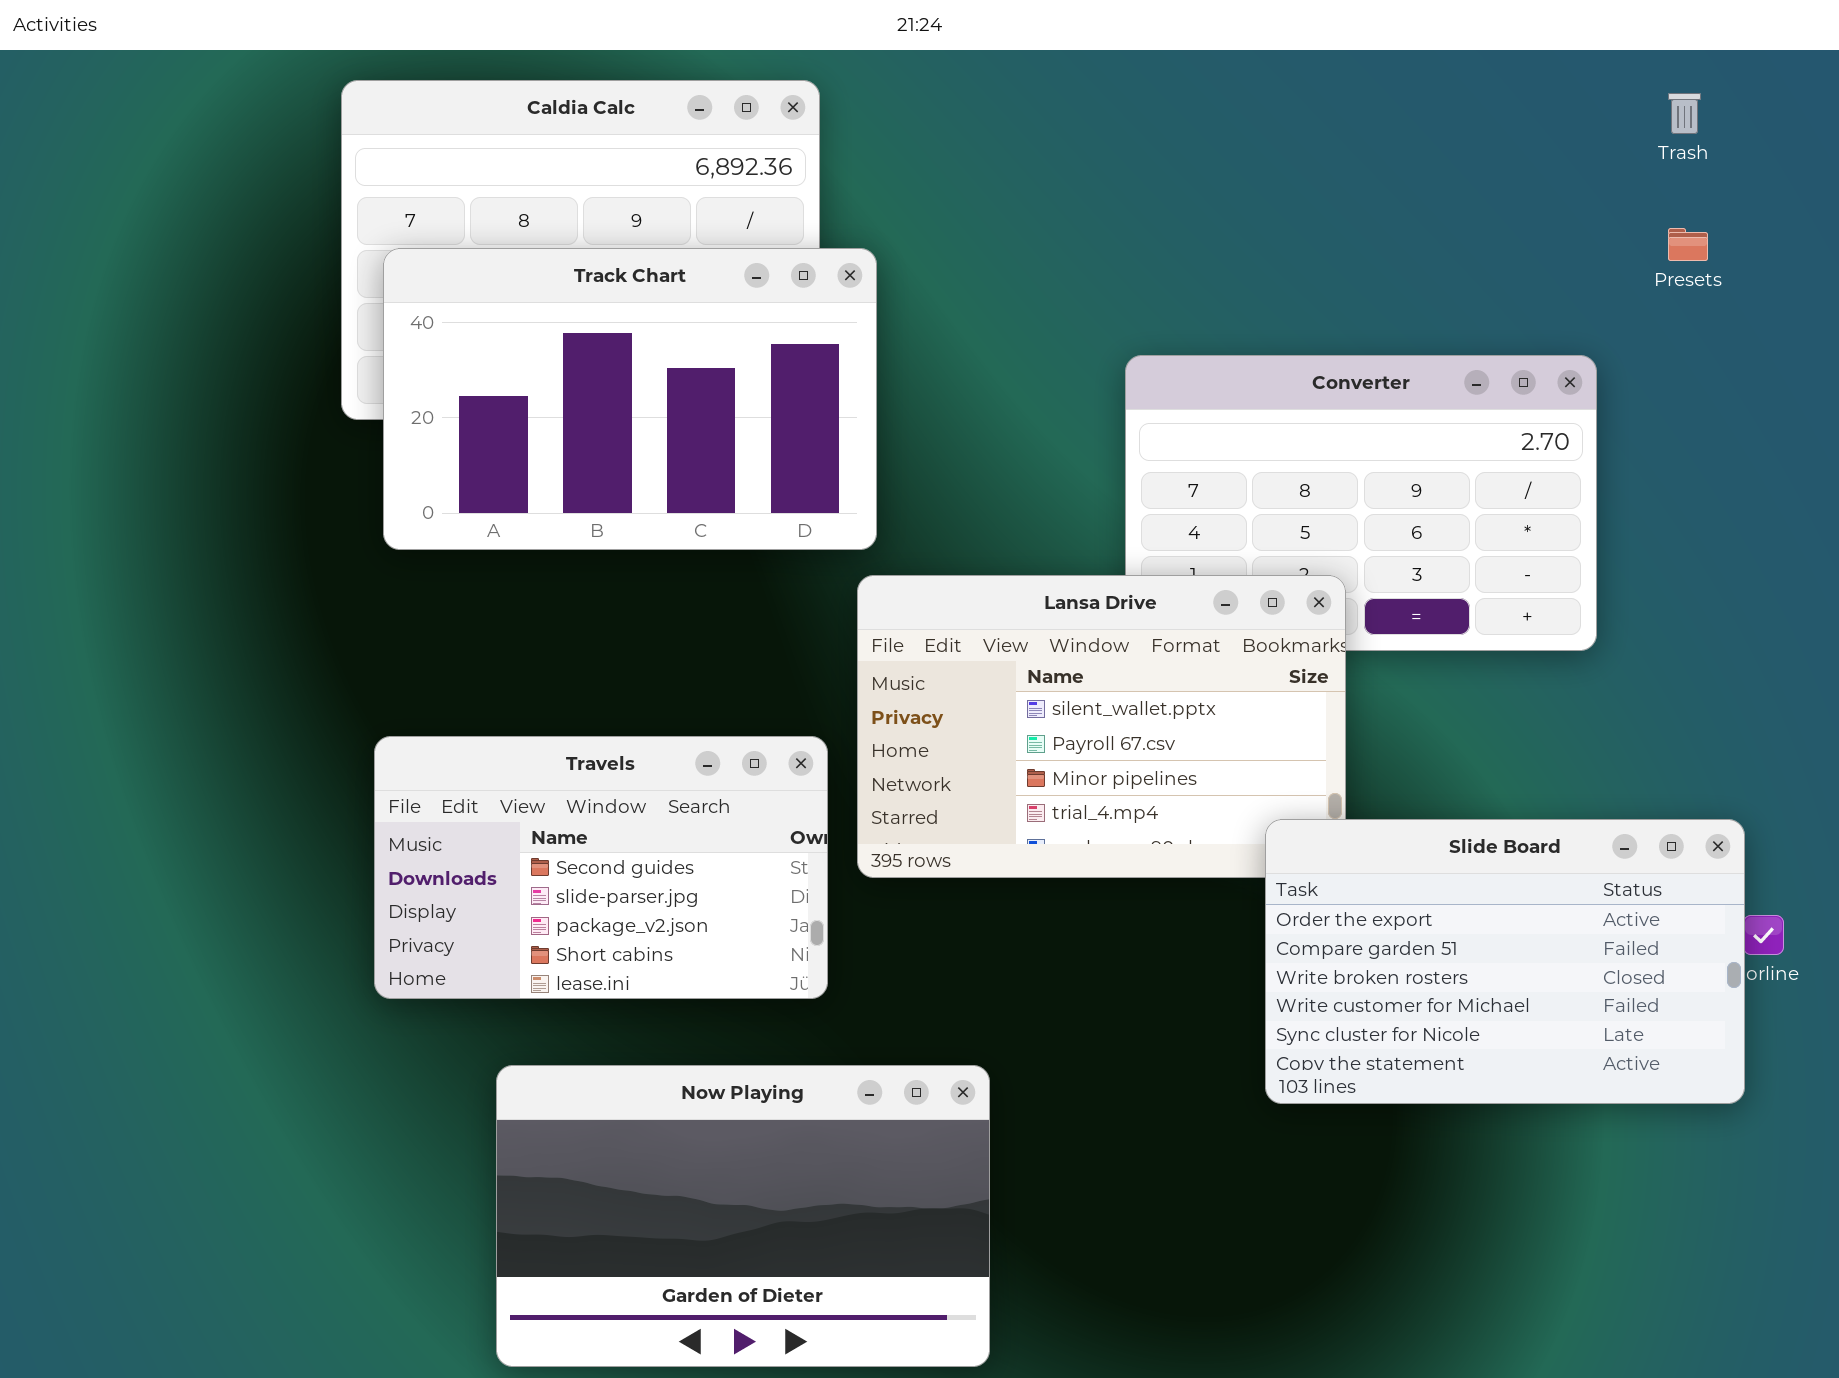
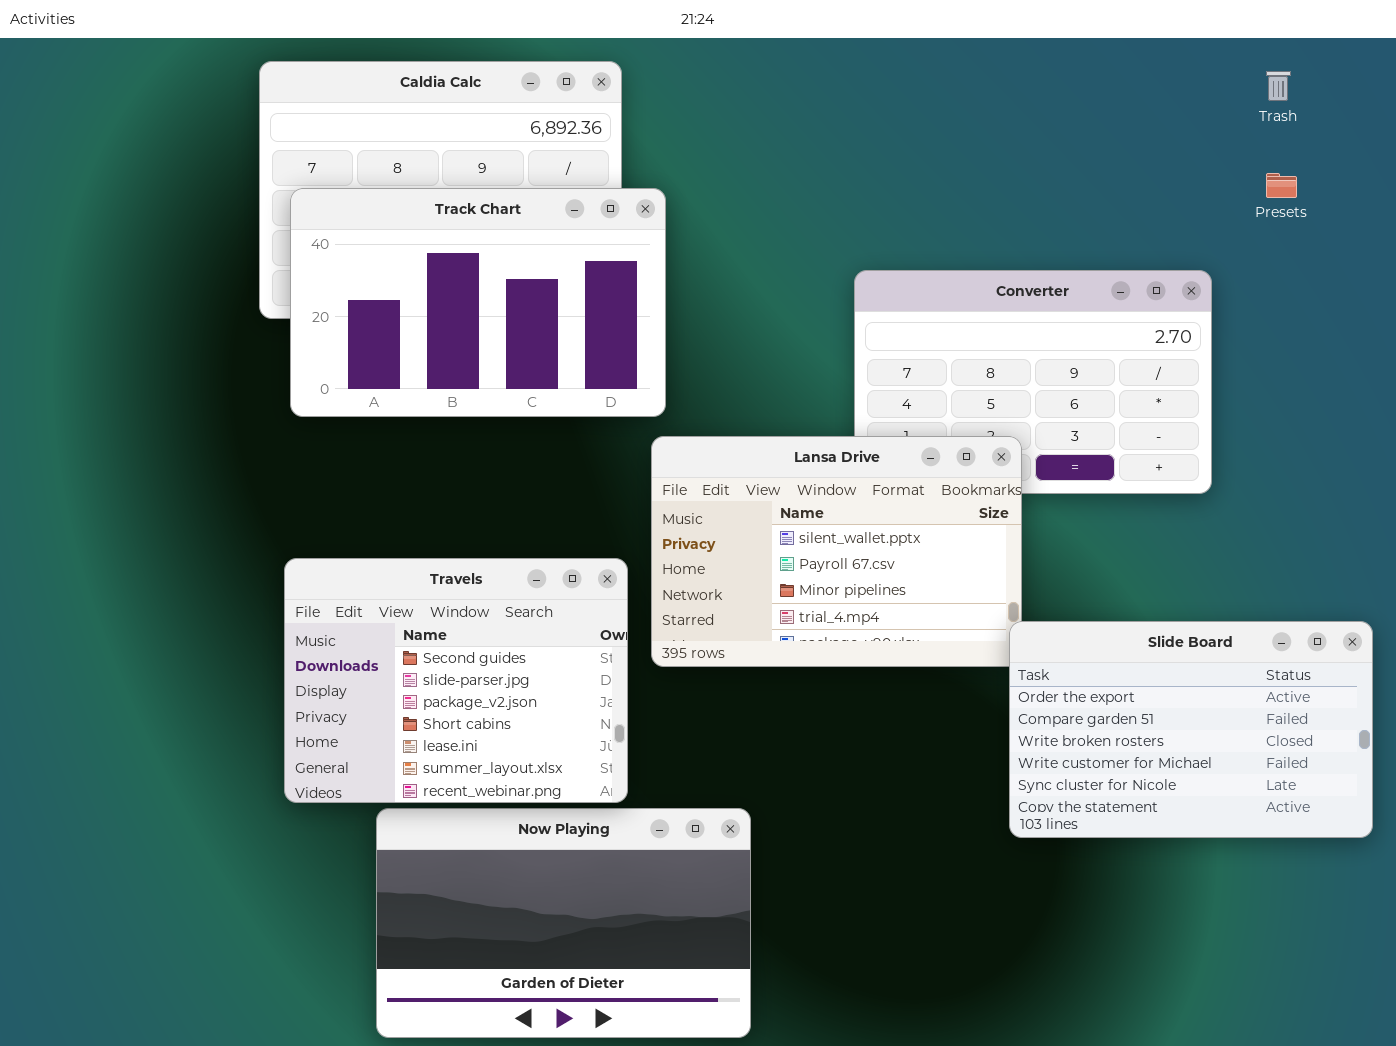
Travels: [374,736,828,999] -> [284,558,628,803], resized
Slide Board: [1265,819,1745,1104] -> [1009,621,1373,838], moved

